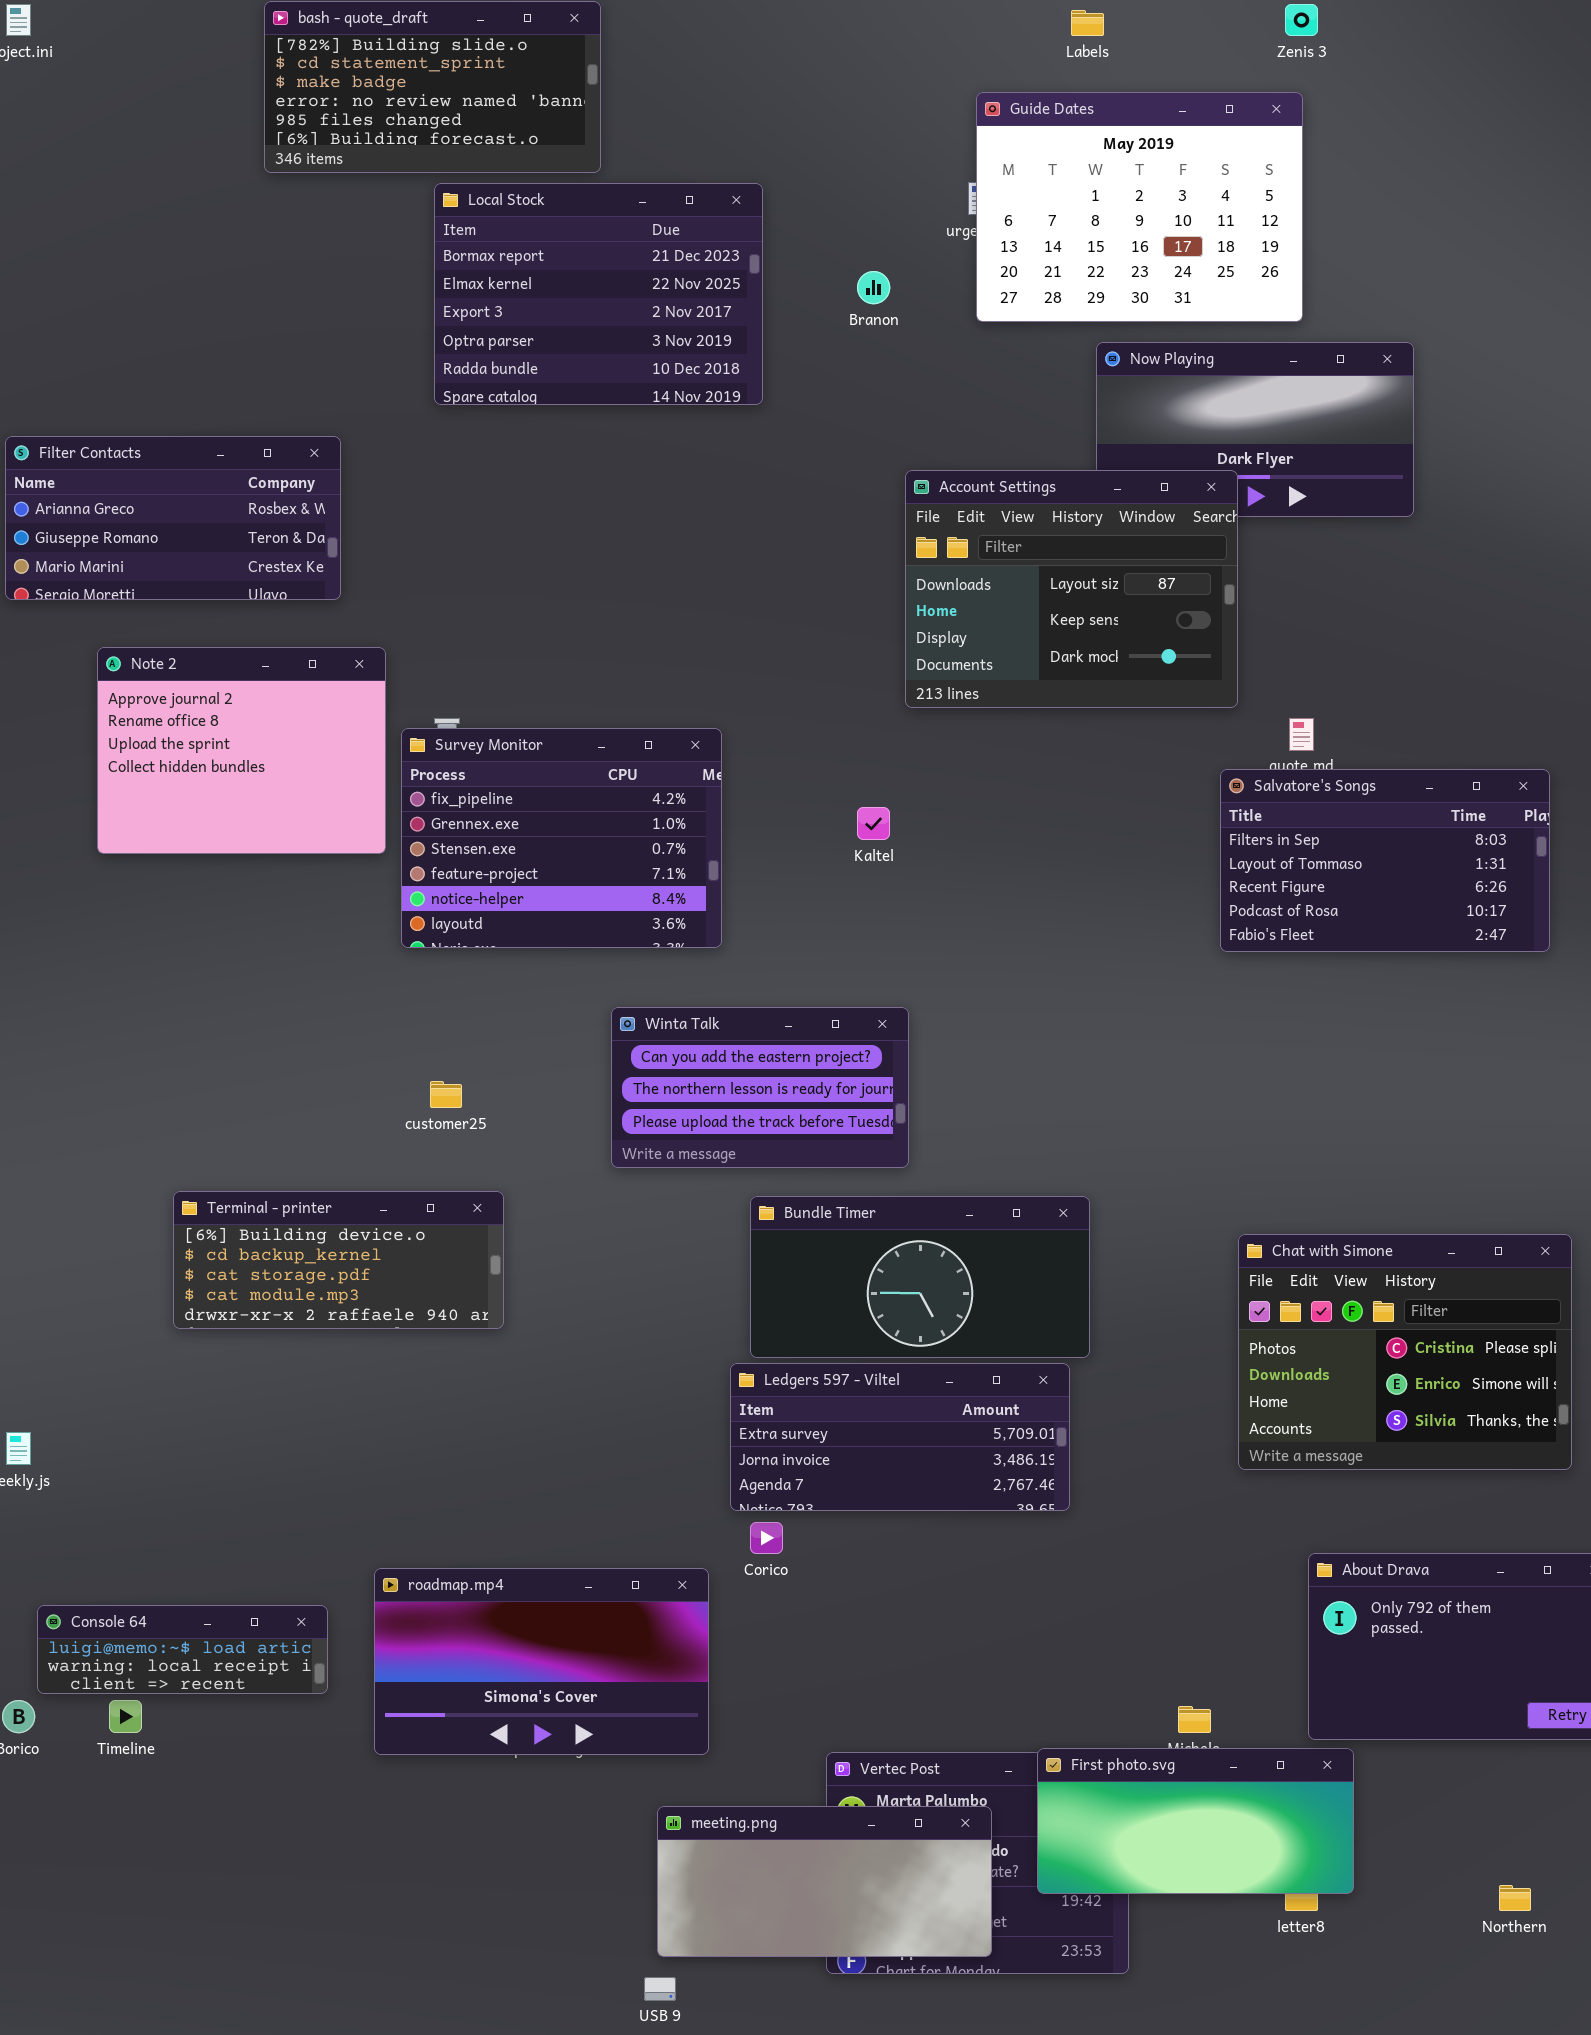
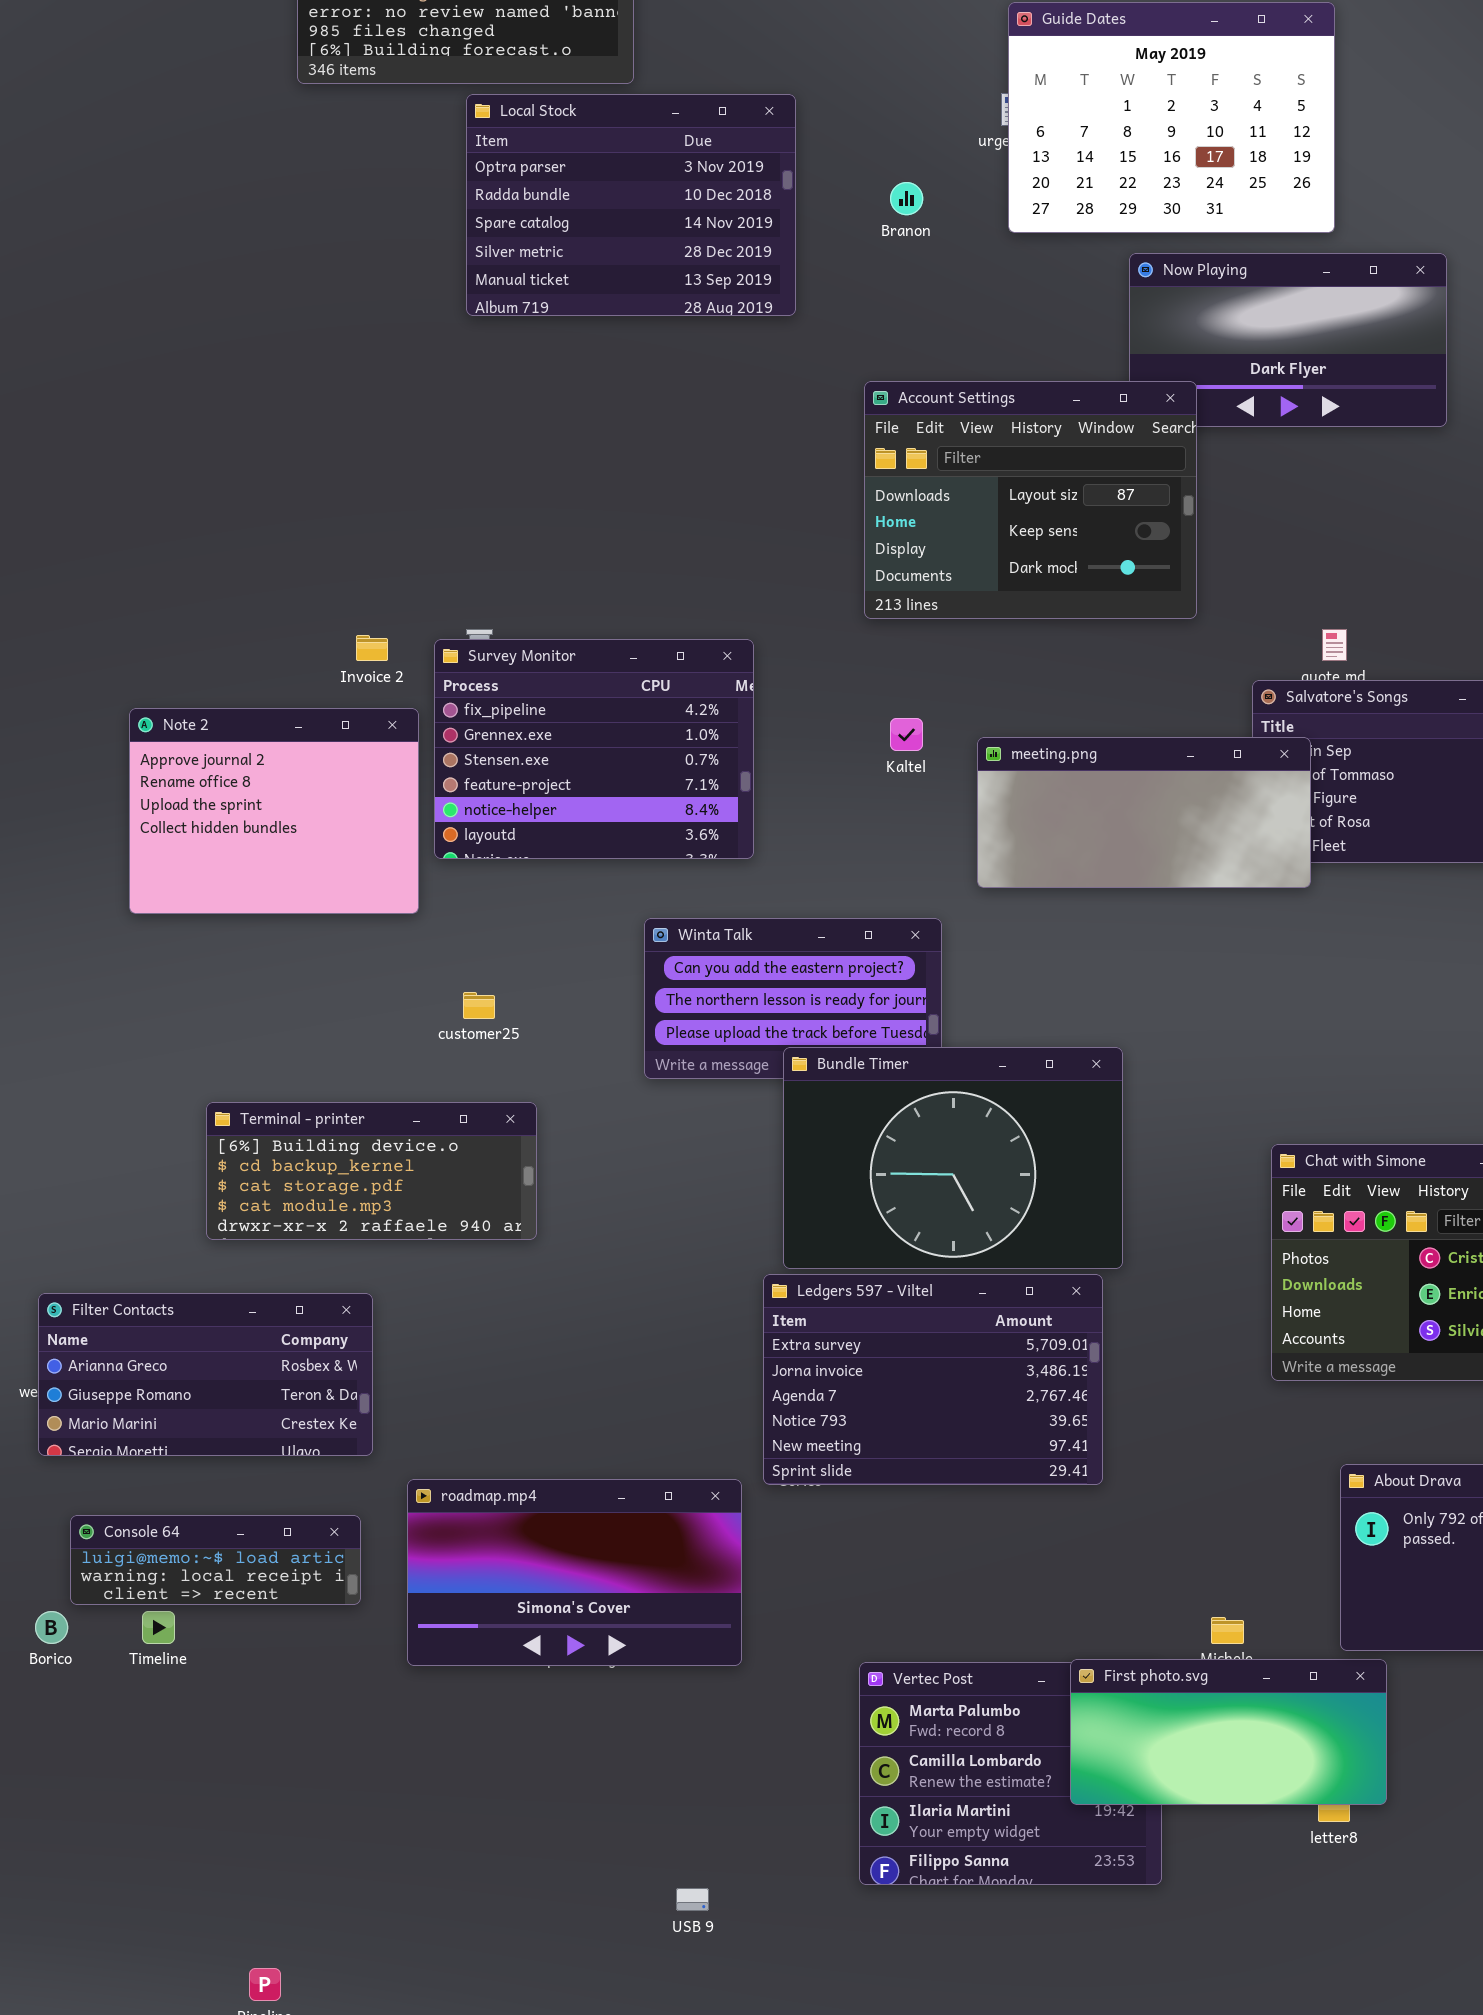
Local Stock: [434,183,763,405] -> [466,94,796,316], scrolled down 3 rows
Filter Contacts: [5,436,341,600] -> [38,1293,373,1456], moved
Account Settings: [905,470,1238,708] -> [864,381,1197,619], moved
Note 2: [97,647,386,854] -> [129,708,419,914], moved
Bundle Timer: [750,1196,1090,1358] -> [783,1047,1123,1269], resized
Ledgers 597 - Viltel: [730,1363,1070,1511] -> [763,1274,1103,1485], resized
meeting.png: [657,1806,992,1957] -> [977,737,1311,888], moved

